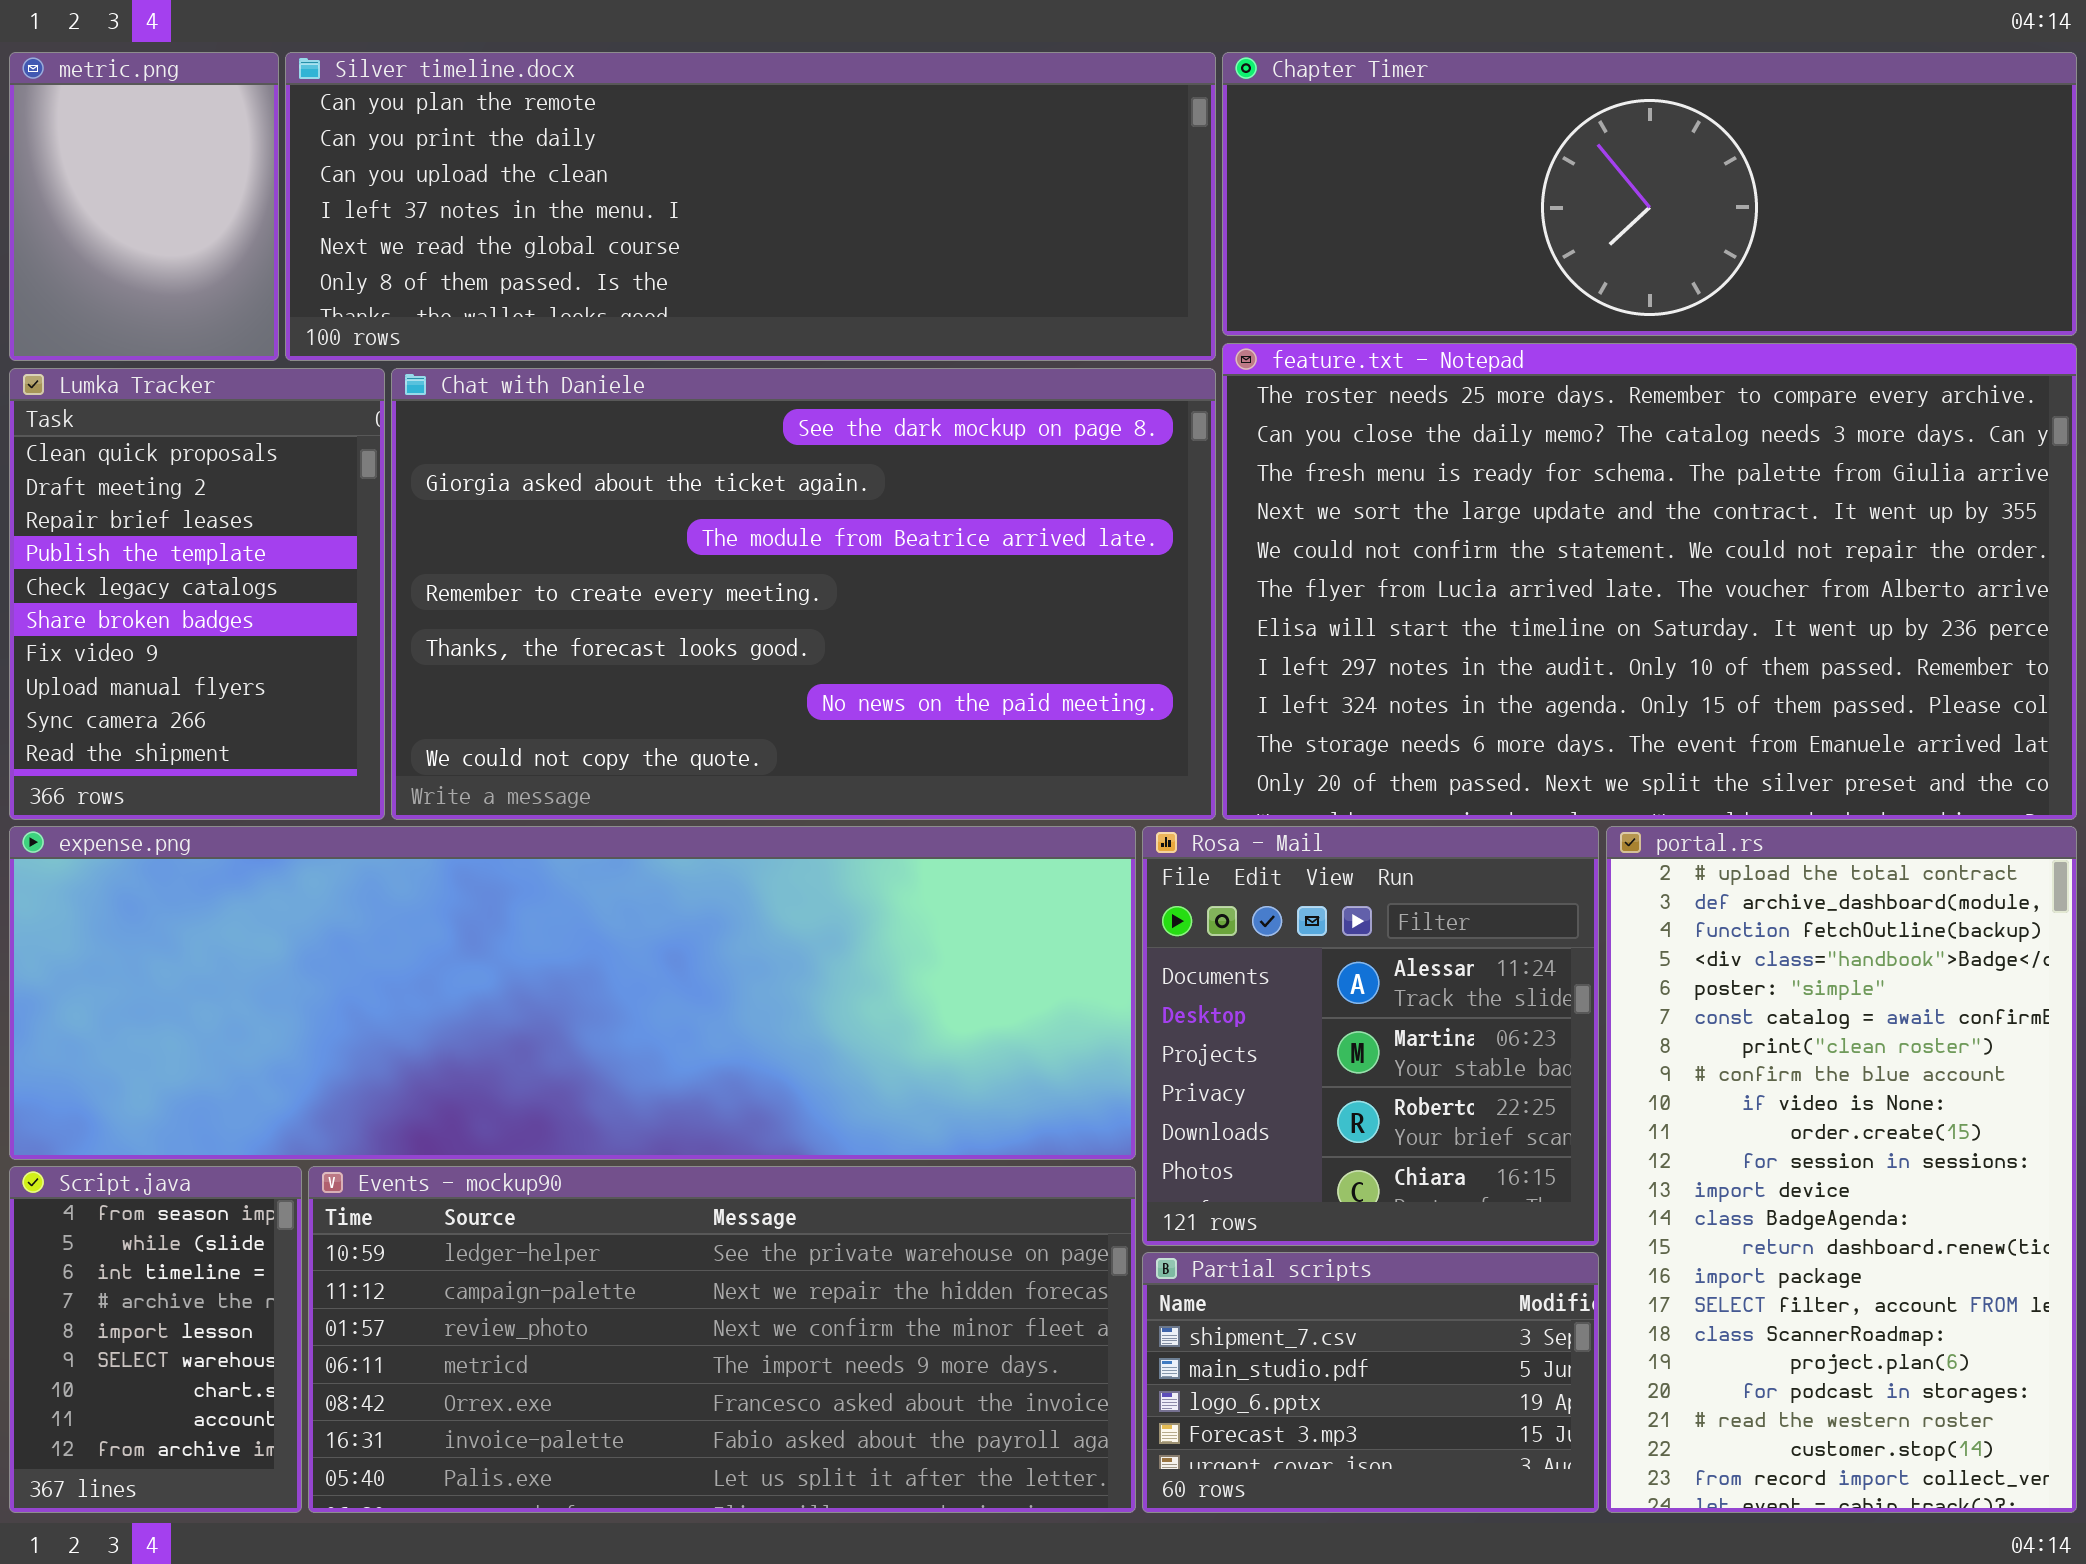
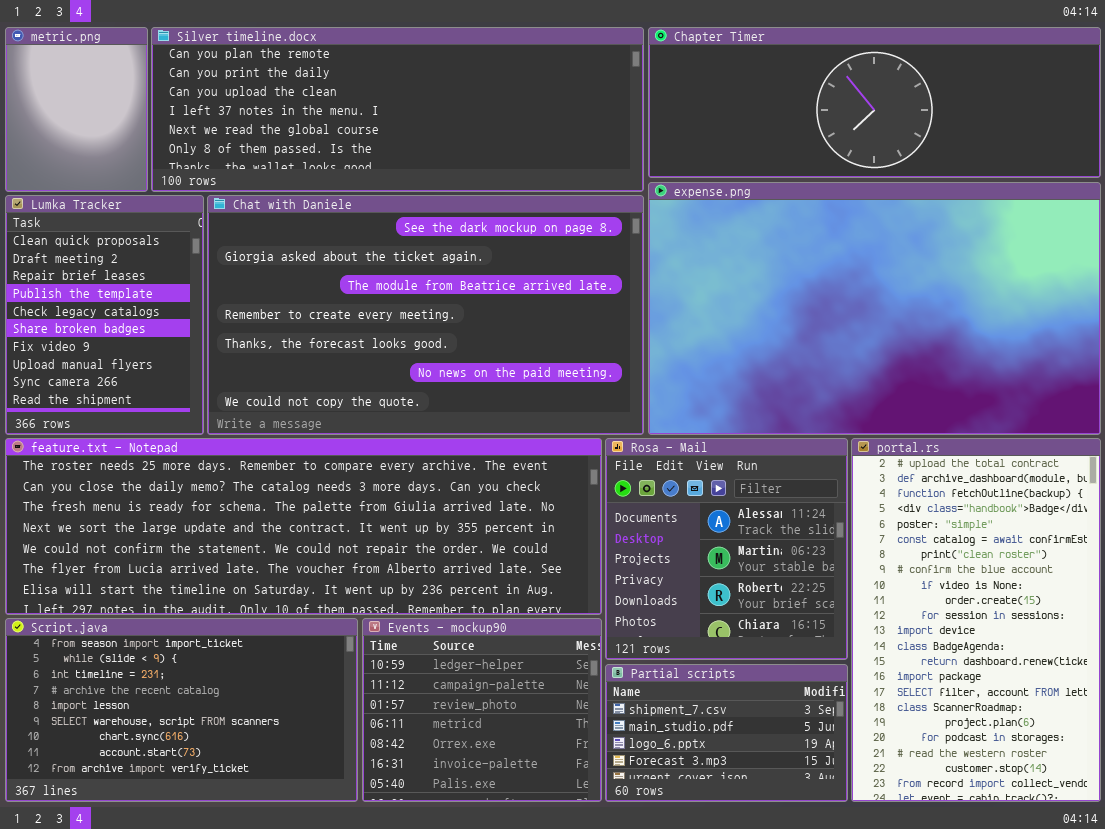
feature.txt - Notepad: [1222,343,2077,820] -> [5,438,602,615], moved, resized
expense.png: [9,826,1136,1160] -> [648,182,1101,435], moved, resized
Script.java: [9,1166,302,1513] -> [5,618,358,802], resized
Events - mockup90: [308,1166,1136,1513] -> [362,618,602,802], resized

